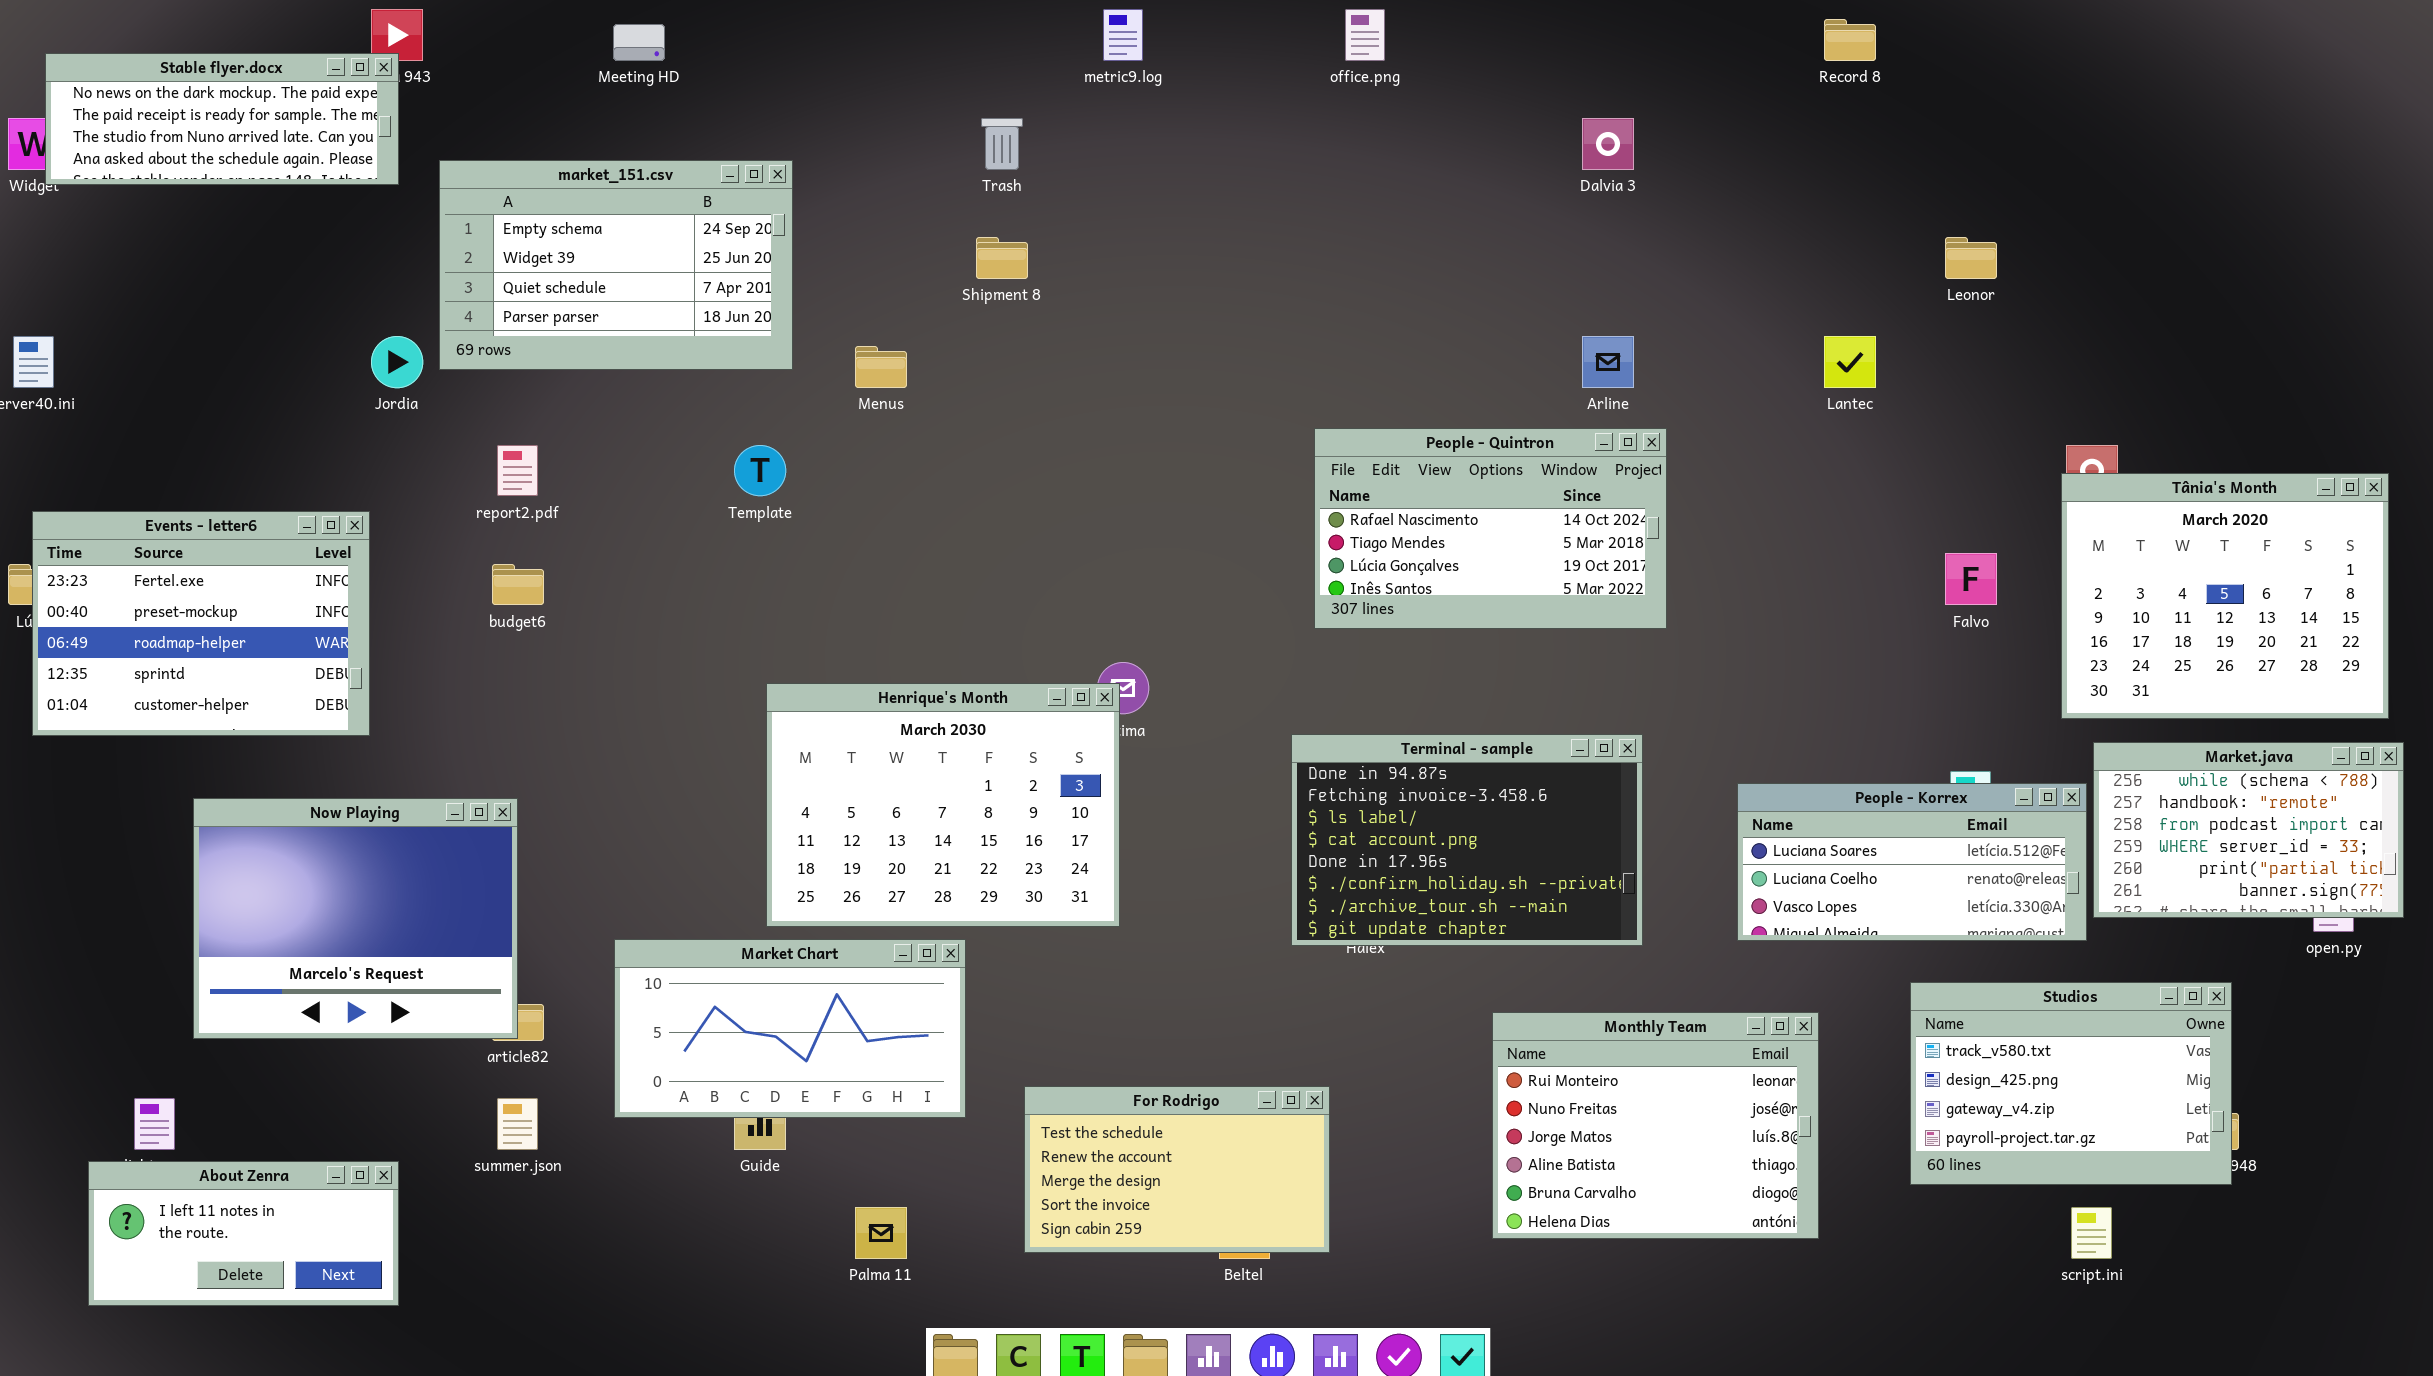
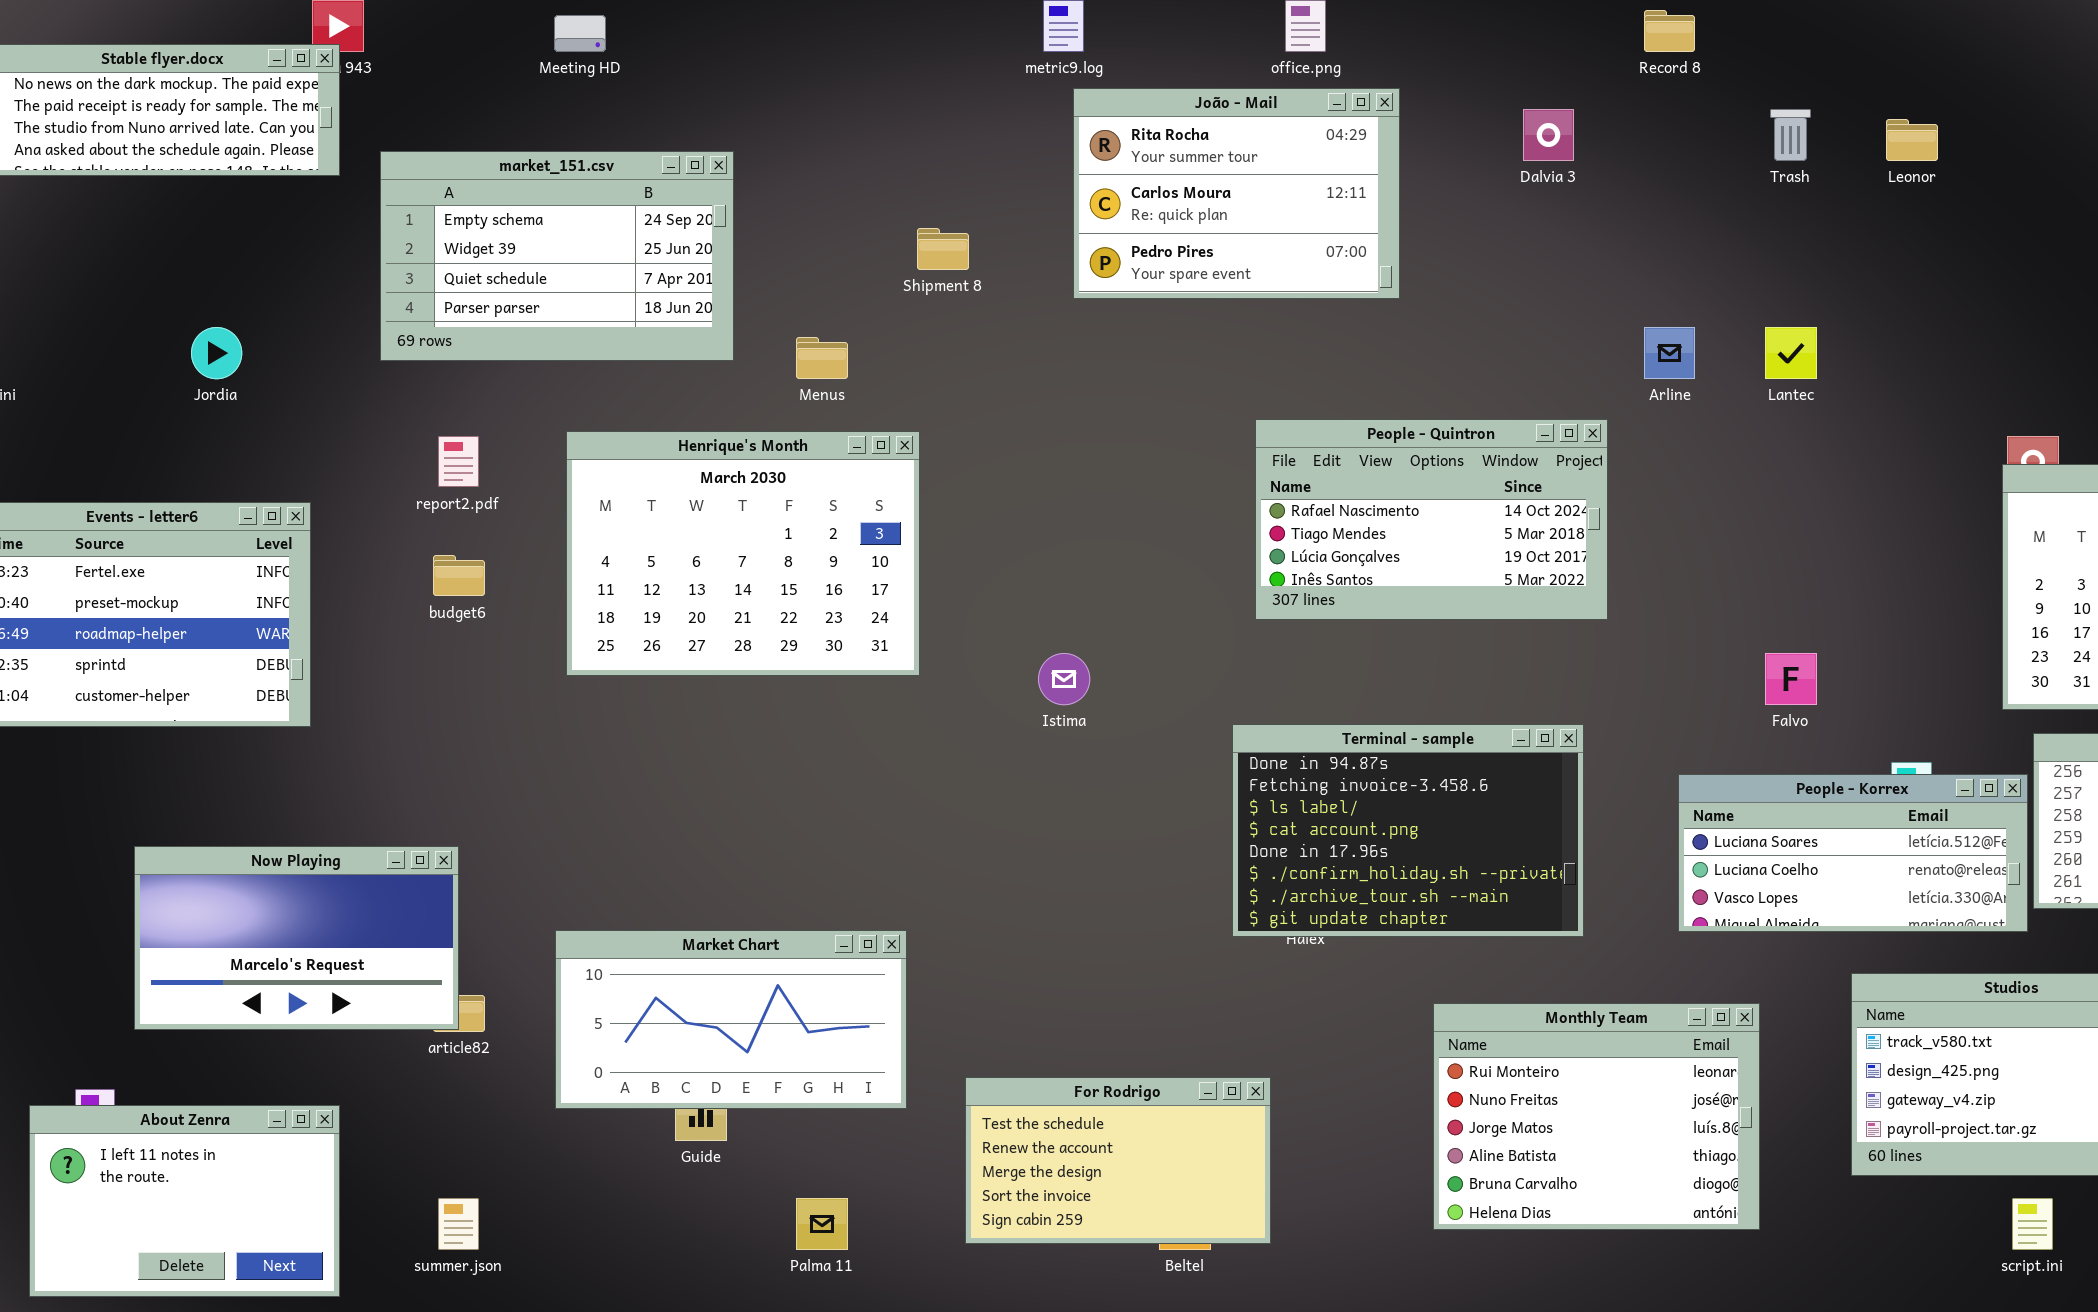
Record 8: [1824,19,1876,61] -> [1644,10,1695,52], moved
João - Mail: none -> [1073,88,1400,299], opened
Trash: [981,118,1023,170] -> [1770,109,1811,161], moved
Leonor: [1945,237,1997,279] -> [1886,119,1938,161], moved
Jordia: [371,336,423,388] -> [191,327,242,379], moved
Arline: [1582,336,1634,388] -> [1644,327,1695,379], moved
Falvo: [1945,553,1997,605] -> [1765,653,1817,705], moved
Henrique's Month: [766,683,1120,927] -> [566,431,920,676], moved
Now Playing: [193,798,518,1039] -> [134,846,459,1030], resized
summer.json: [497,1098,538,1150] -> [438,1198,479,1250], moved
About Zenra: [88,1161,399,1306] -> [29,1105,340,1297], resized

